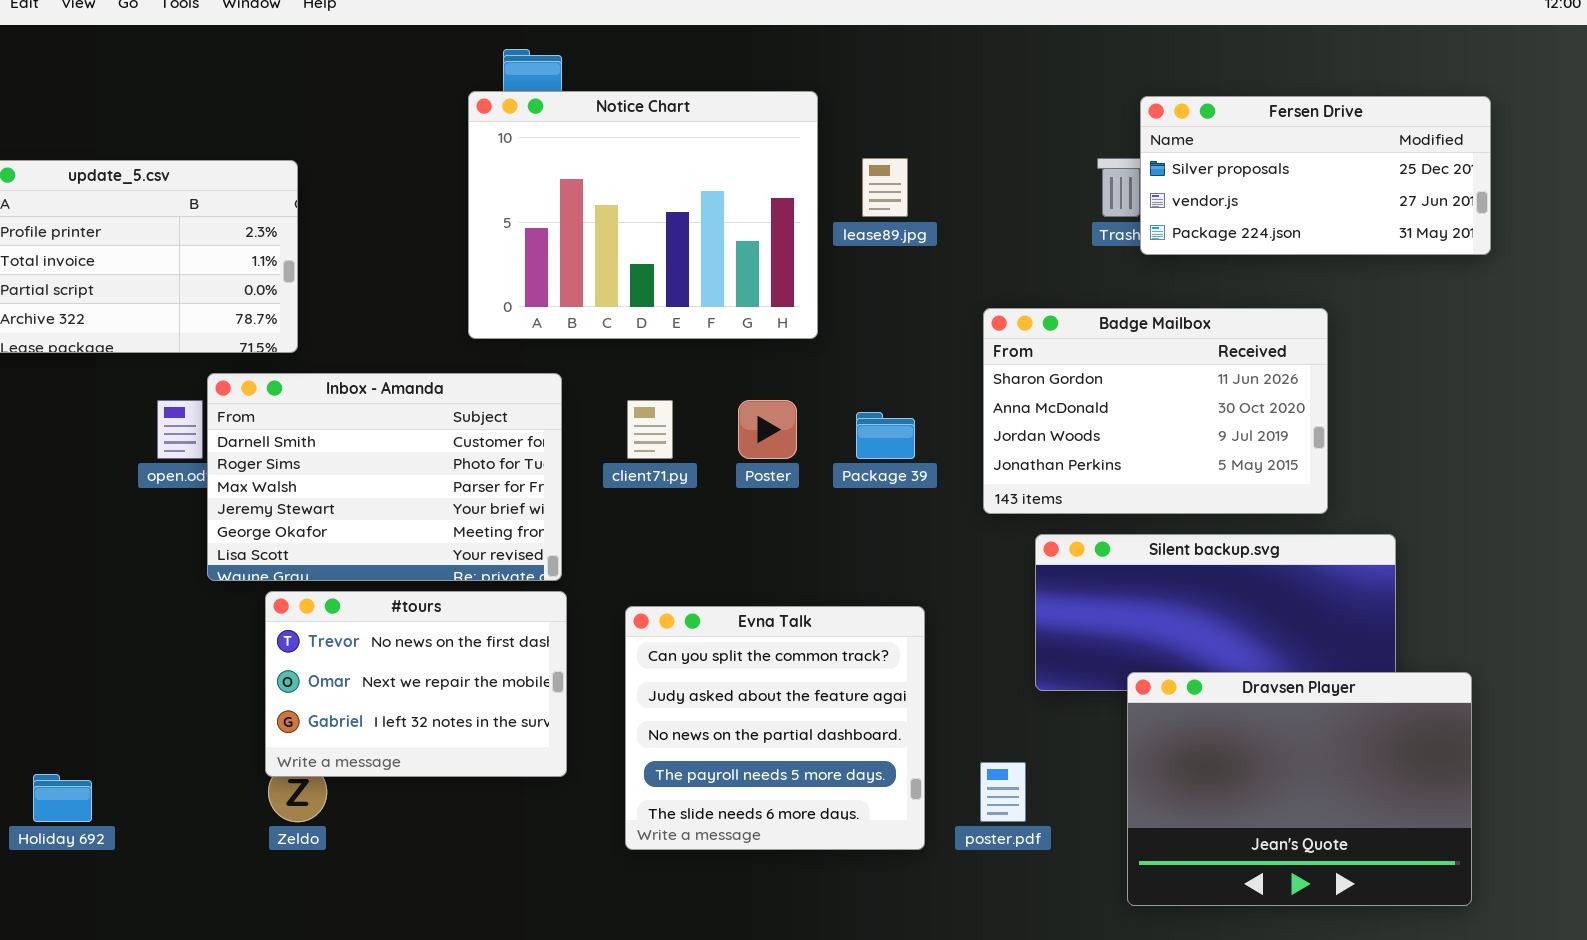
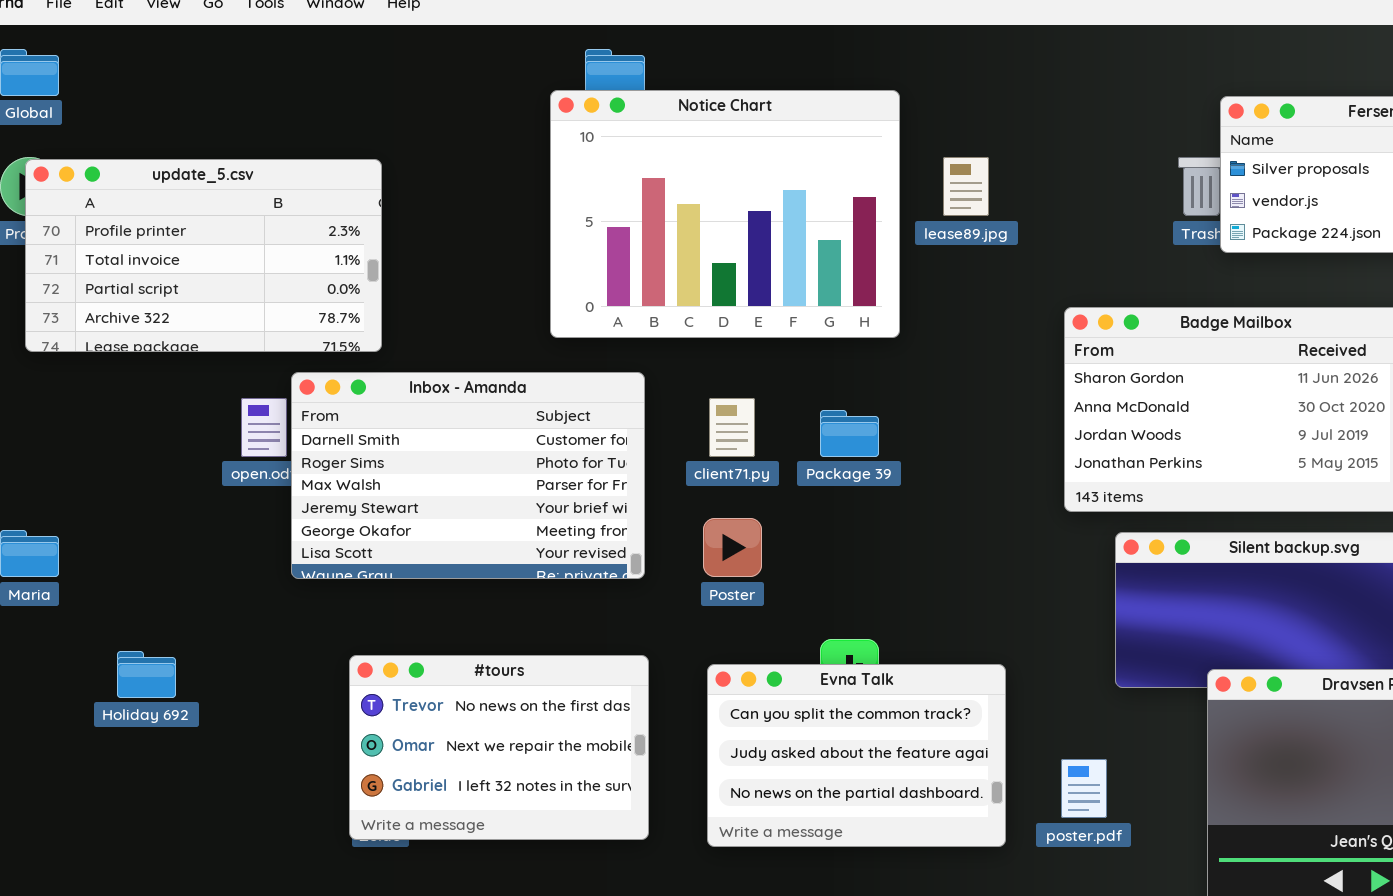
Poster: [738,400,797,459] -> [703,518,762,577], moved
Package 39: [856,412,915,459] -> [820,410,879,457], moved
#tours: [265,591,567,777] -> [349,655,649,840], moved
Evna Talk: [625,606,925,850] -> [707,664,1006,847], resized
Holiday 692: [33,774,92,822] -> [117,651,176,698], moved

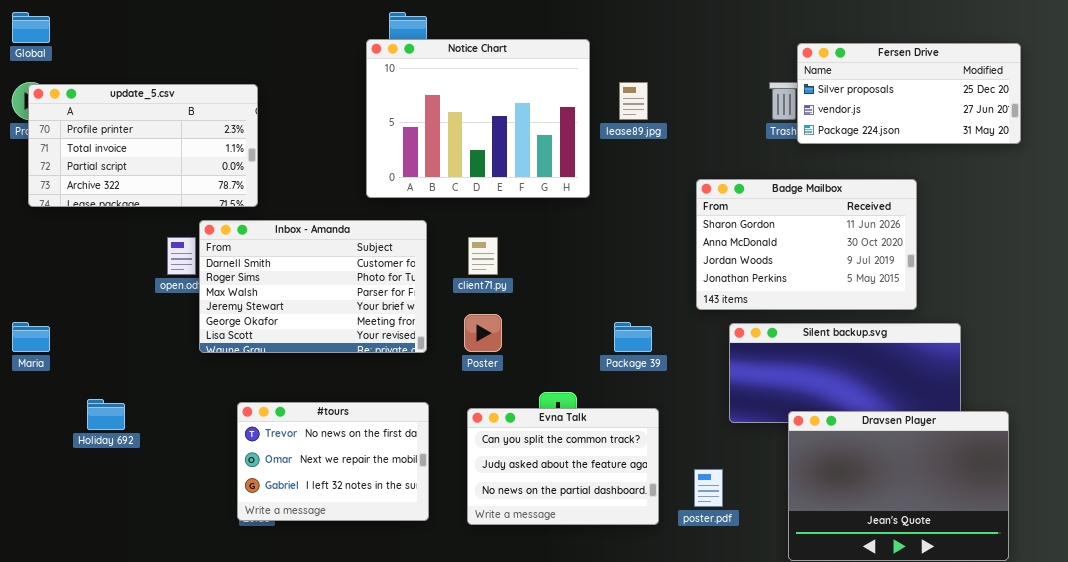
Package 39: [820,410,879,457] -> [614,322,652,352], moved

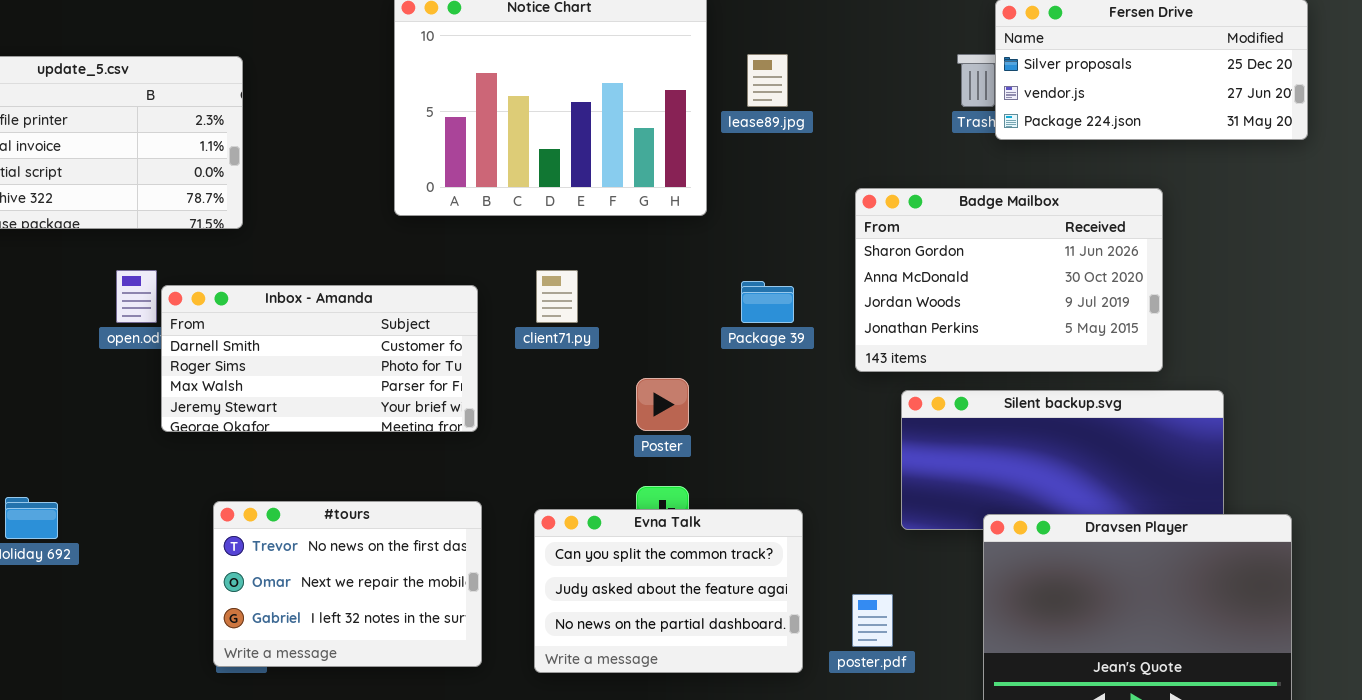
Inbox - Amanda: [199,220,427,353] -> [161,285,478,432], resized
Poster: [464,314,502,352] -> [636,378,689,431], moved
Package 39: [614,322,652,352] -> [741,281,794,323], moved

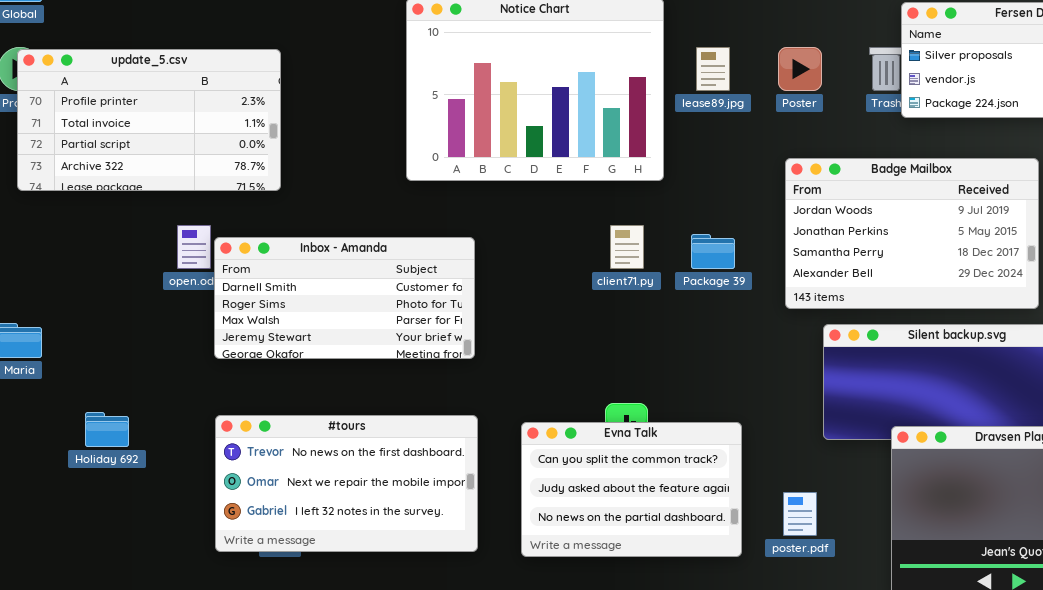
Badge Mailbox: [855,188,1163,372] -> [785,158,1039,309], scrolled down 2 rows
client71.py: [536,270,578,323] -> [610,225,644,269], moved
Poster: [636,378,689,431] -> [778,47,822,91], moved
#tours: [213,501,482,667] -> [215,415,478,552], resized

